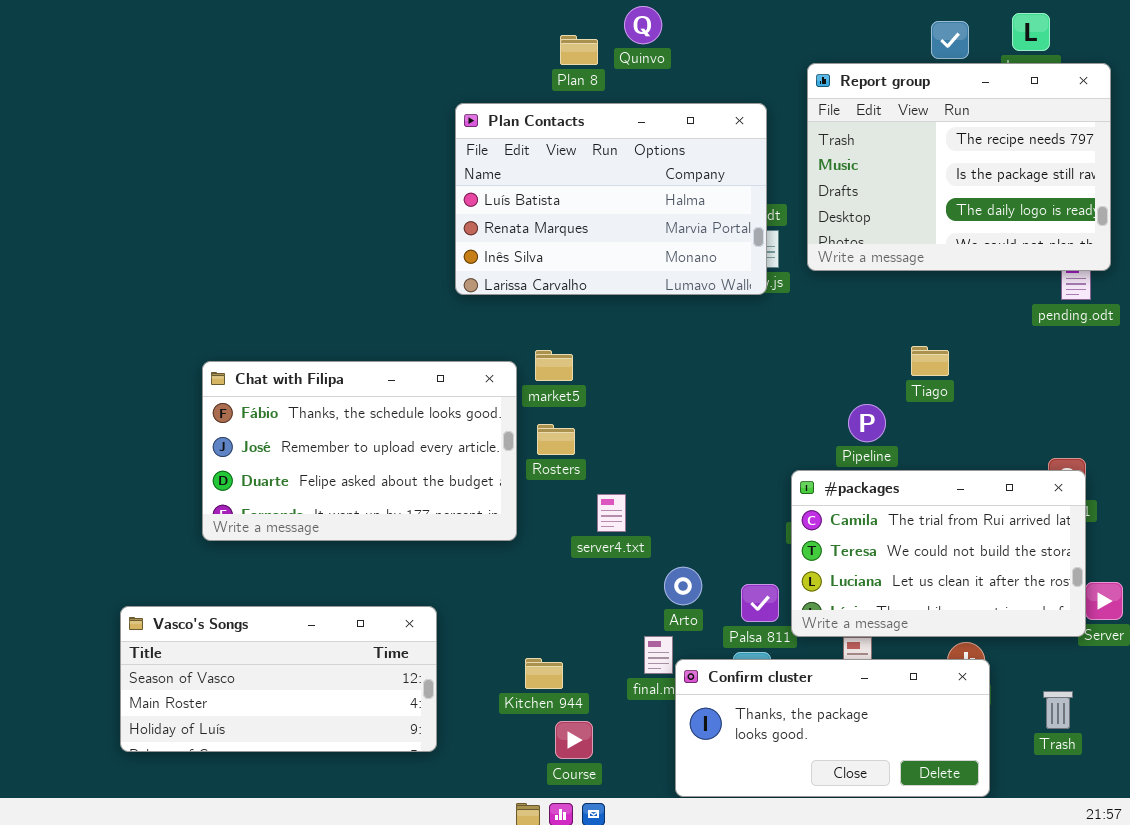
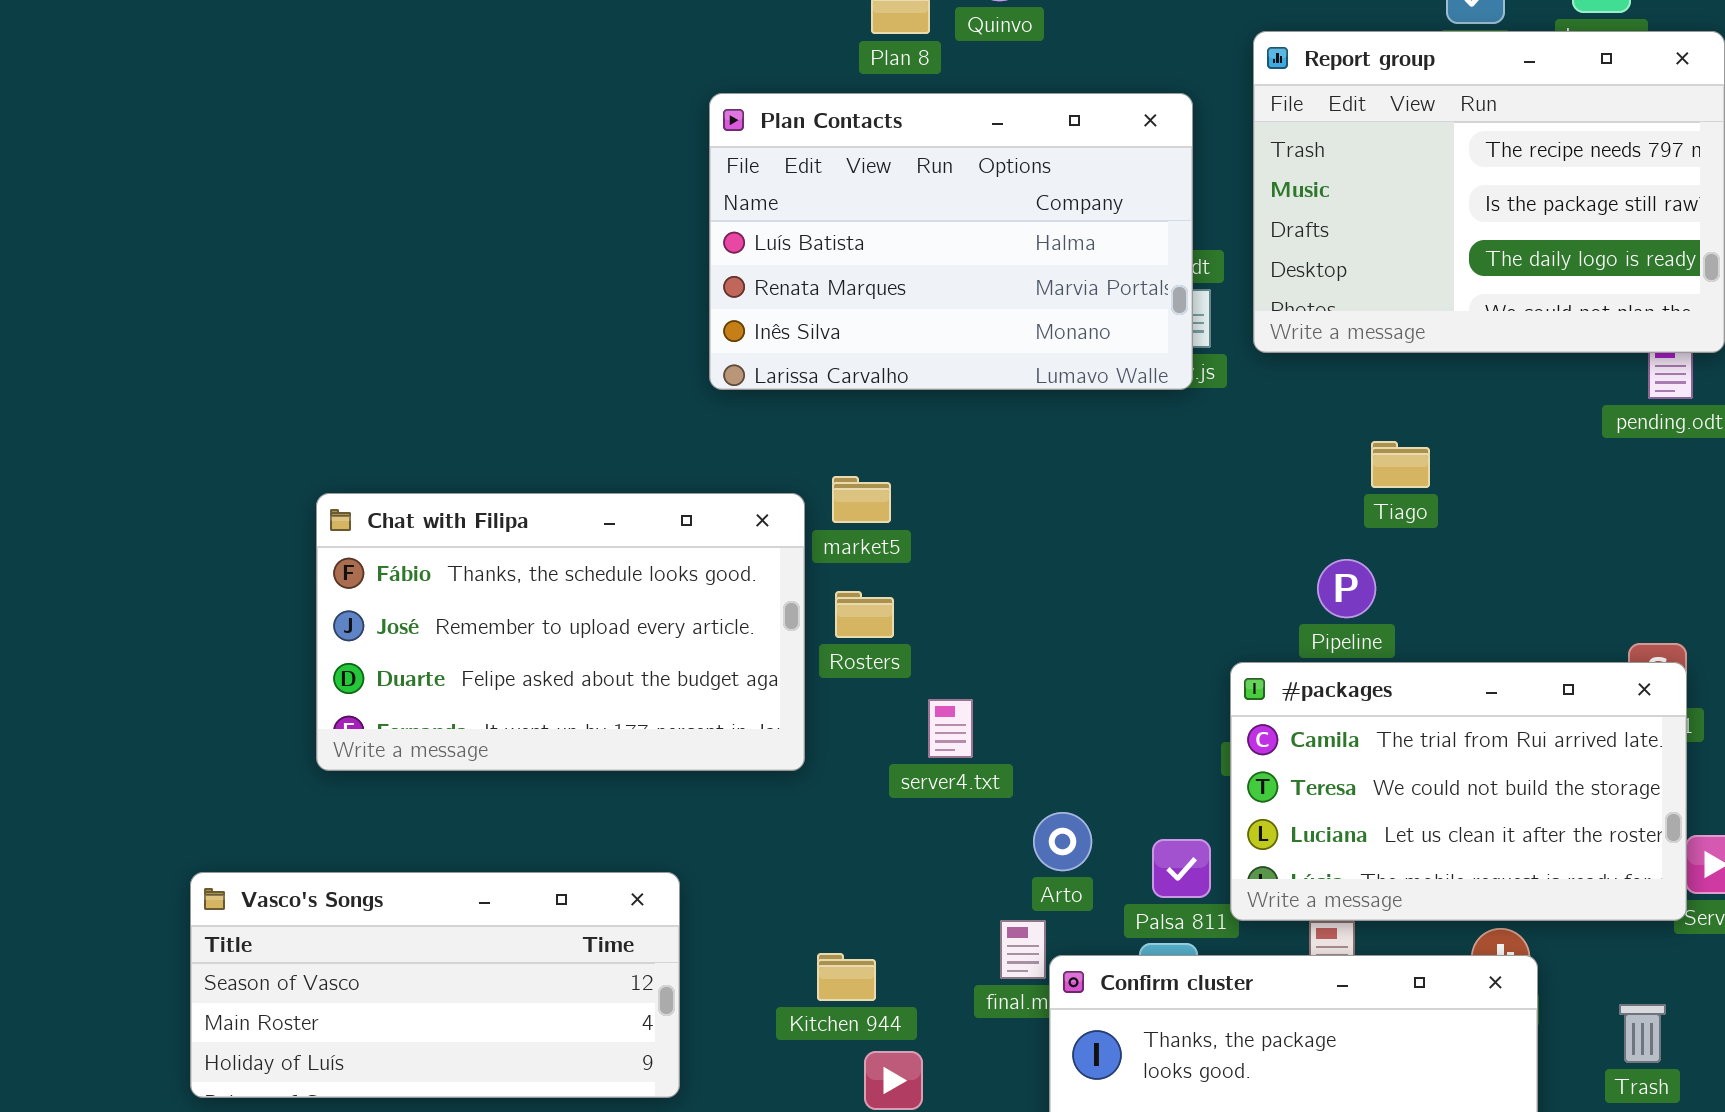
Tiago: [911,346,949,376] -> [1371,441,1430,488], moved

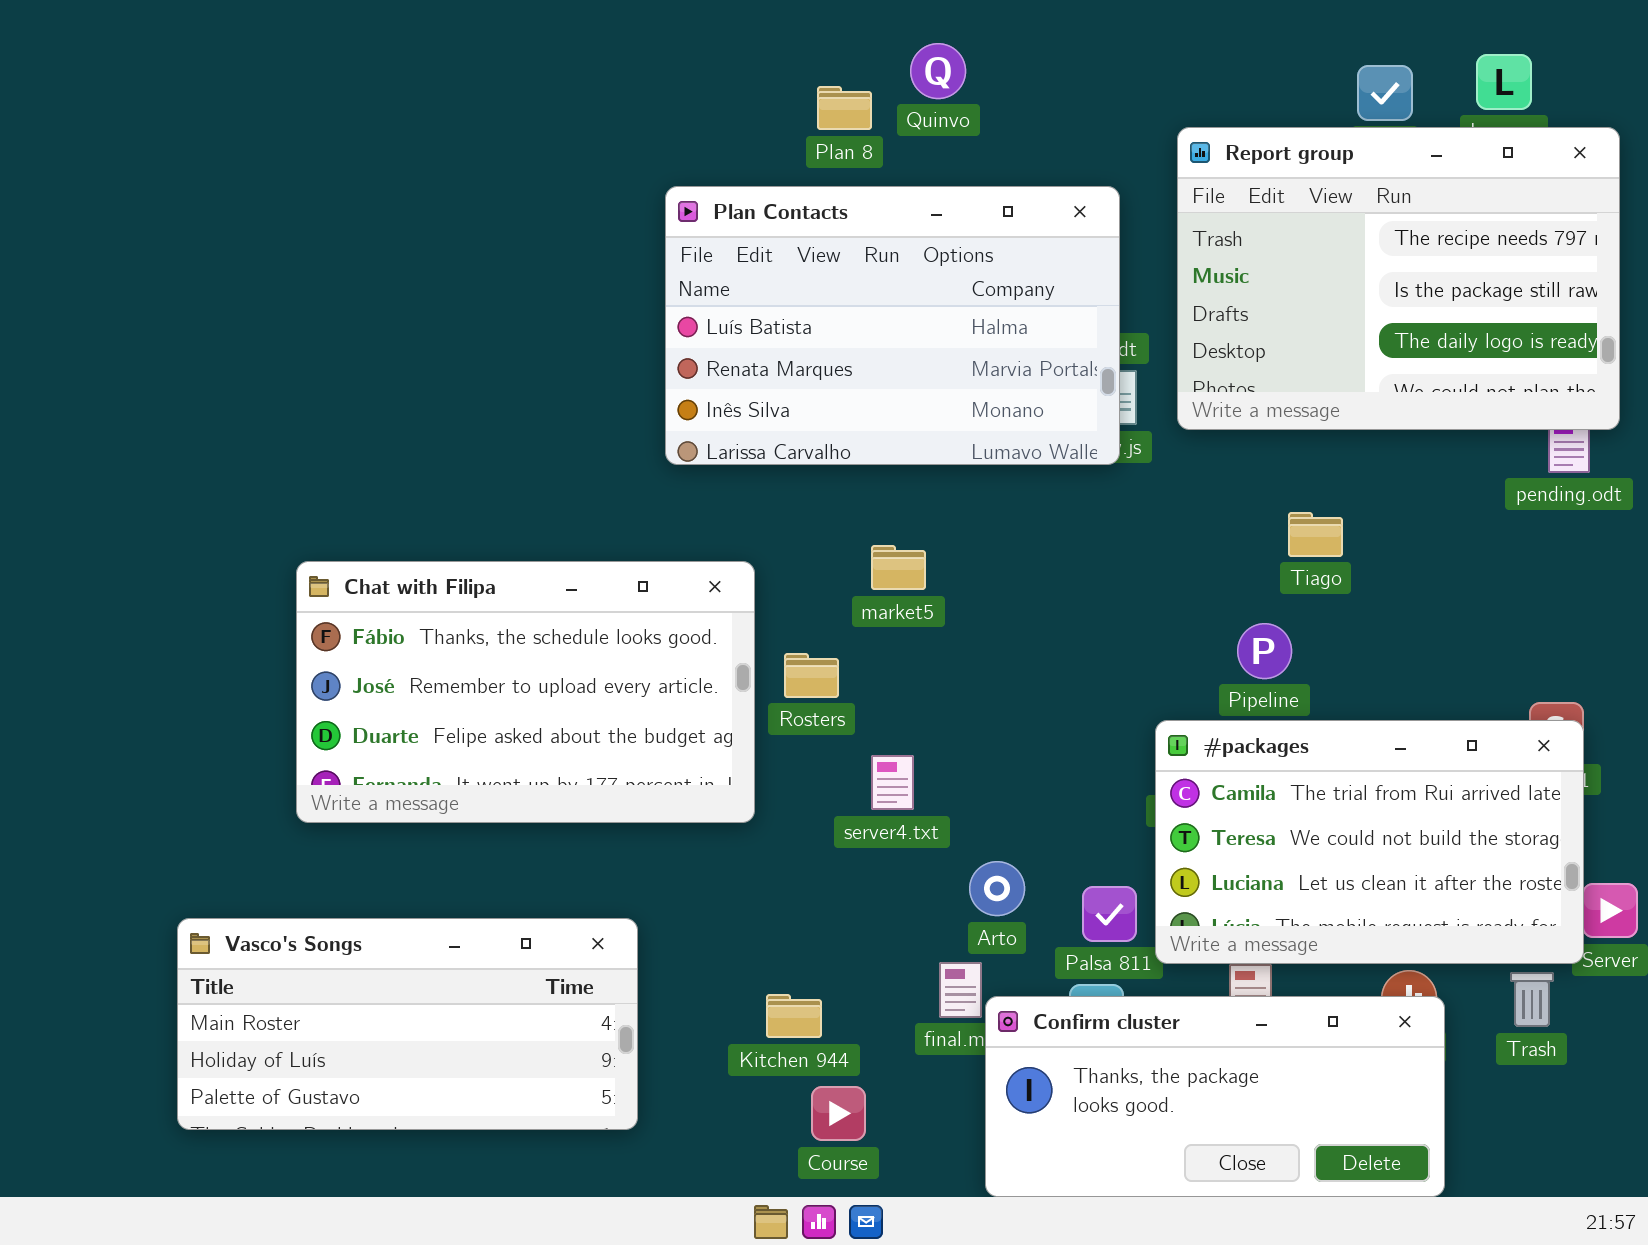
market5: [832,476,891,523] -> [871,545,926,590], moved
Vasco's Songs: [190,872,680,1098] -> [177,918,638,1130], scrolled down 1 row
Trash: [1619,1004,1666,1063] -> [1510,972,1554,1027], moved

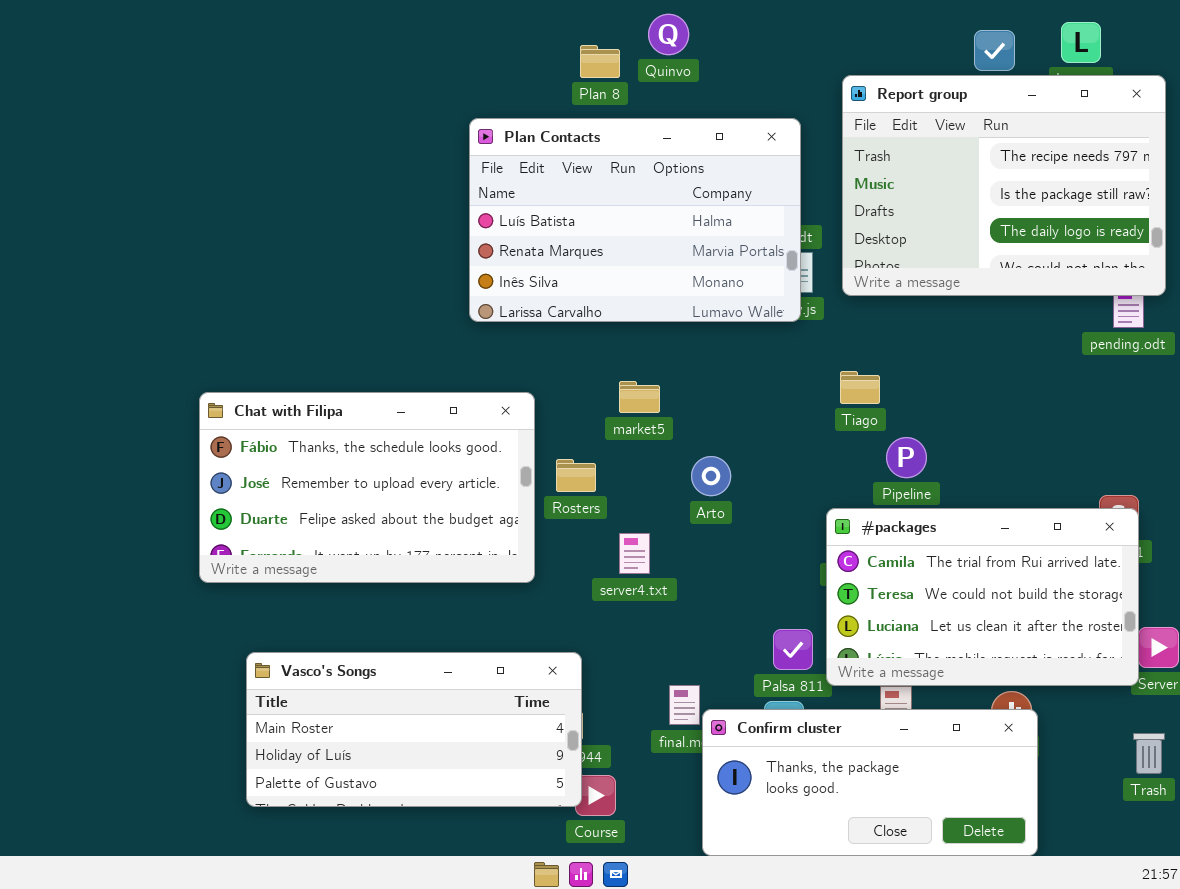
Tiago: [1288,512,1343,557] -> [840,371,880,404], moved
Arto: [969,861,1025,916] -> [691,456,731,496], moved
Vasco's Songs: [177,918,638,1130] -> [246,652,582,807], moved
Trash: [1510,972,1554,1027] -> [1133,733,1165,774], moved

